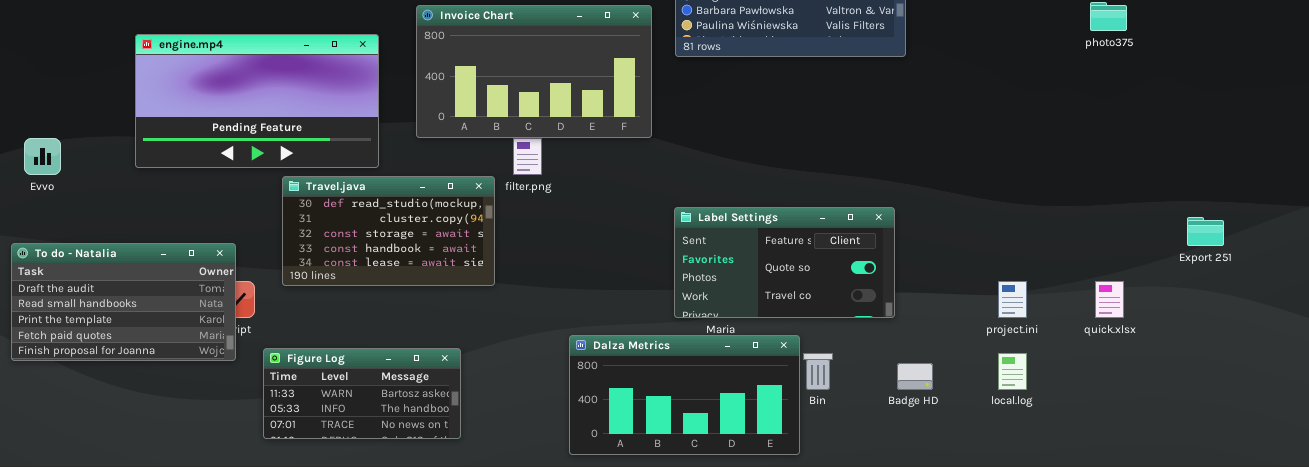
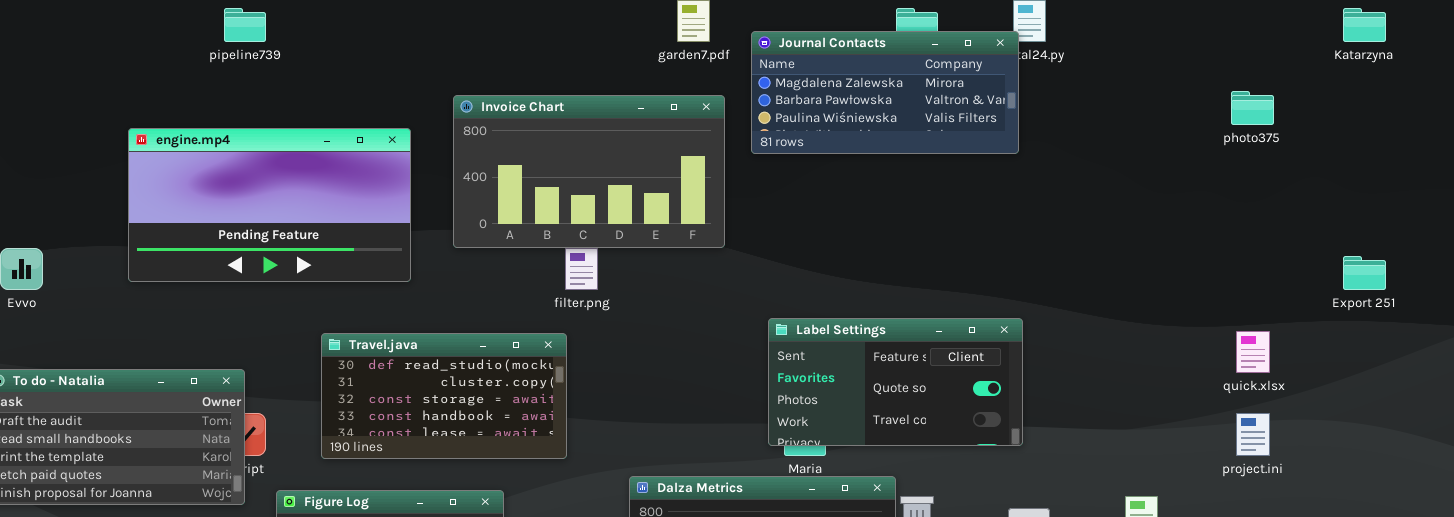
Travel.java: [282,176,495,286] -> [321,333,567,459], moved
Label Settings: [674,207,895,318] -> [768,318,1023,446], moved
Export 251: [1187,217,1224,246] -> [1343,256,1386,290], moved
project.ini: [998,281,1027,318] -> [1236,413,1270,456], moved
quick.xlsx: [1095,281,1124,318] -> [1236,331,1270,373], moved

